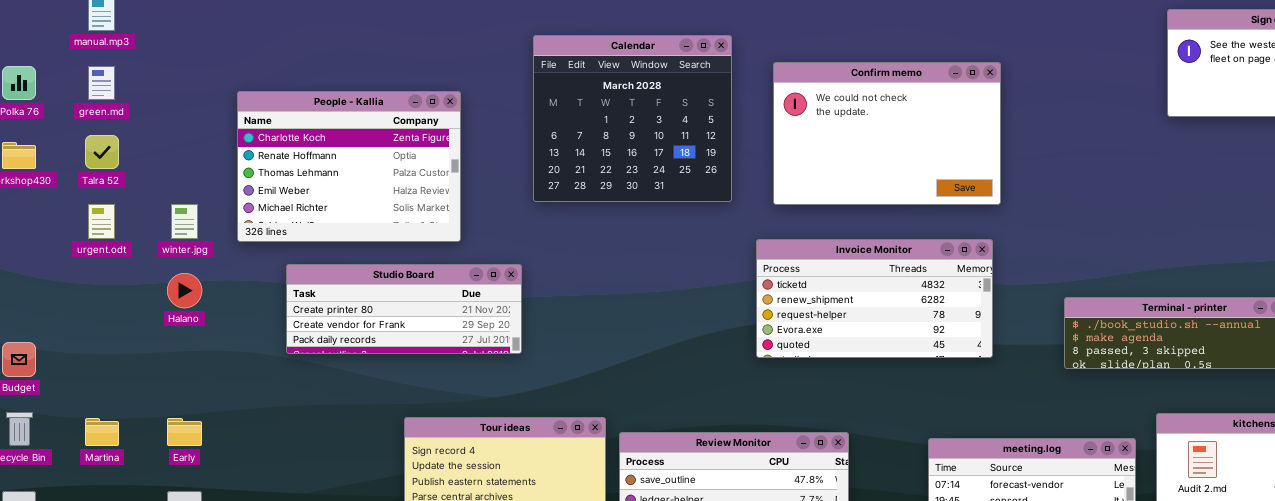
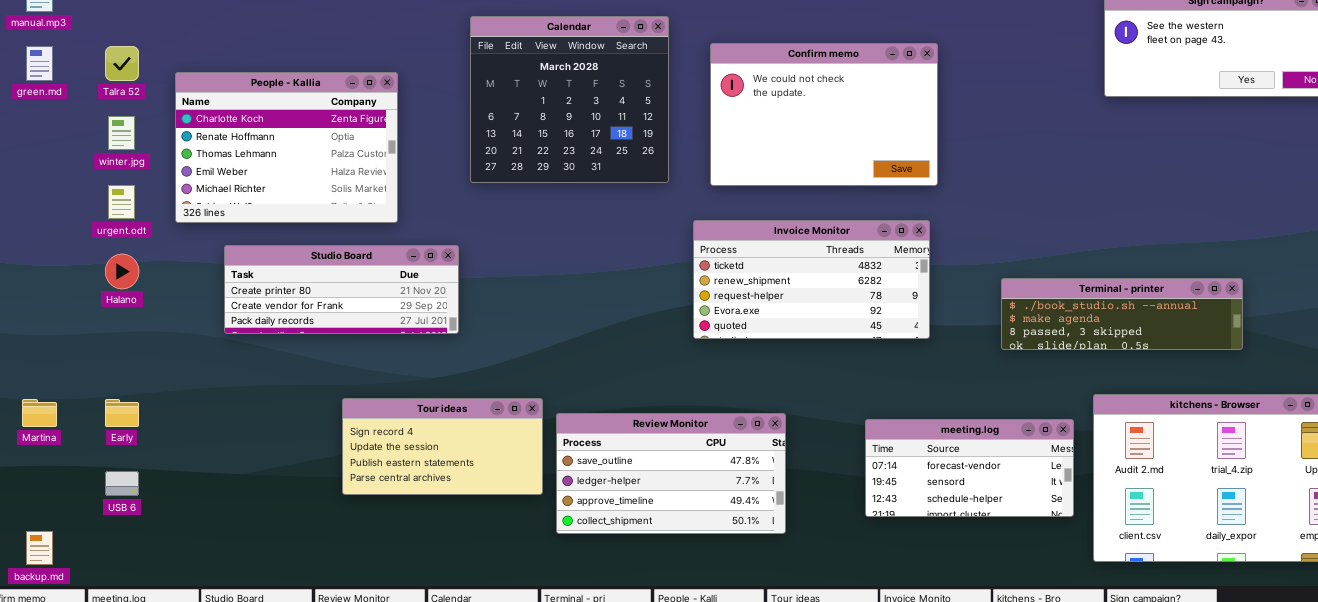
Talra 52: [85,135,119,169] -> [105,46,139,81], moved
urgent.odt: [88,204,115,239] -> [108,185,135,219], moved
winter.jpg: [171,204,198,239] -> [108,116,135,150], moved

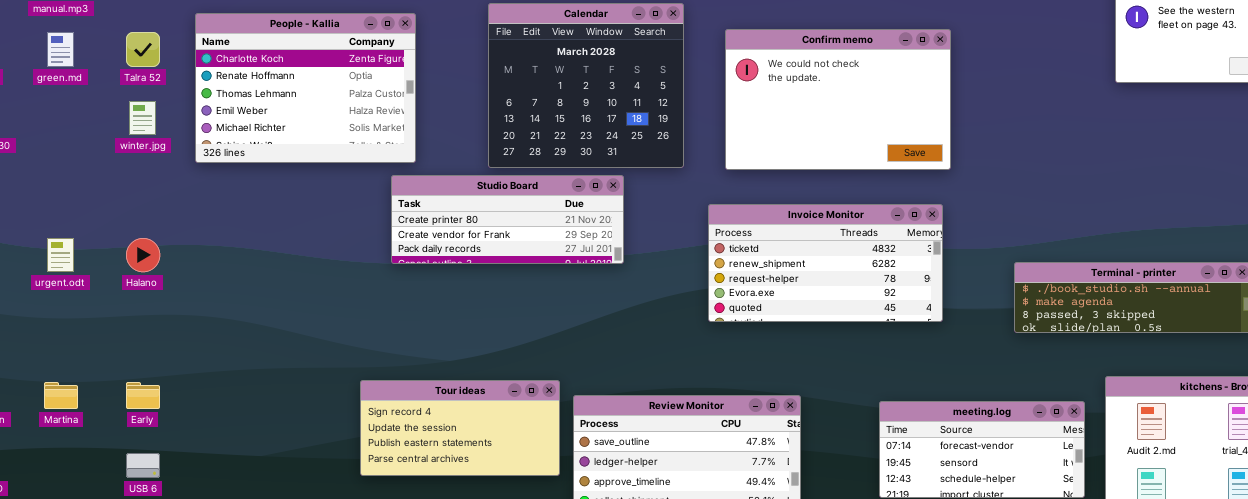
People - Kallia: [175,72,398,223] -> [195,13,416,163], moved
urgent.odt: [108,185,135,219] -> [47,238,74,272], moved
Studio Board: [224,245,459,334] -> [391,175,624,264], moved

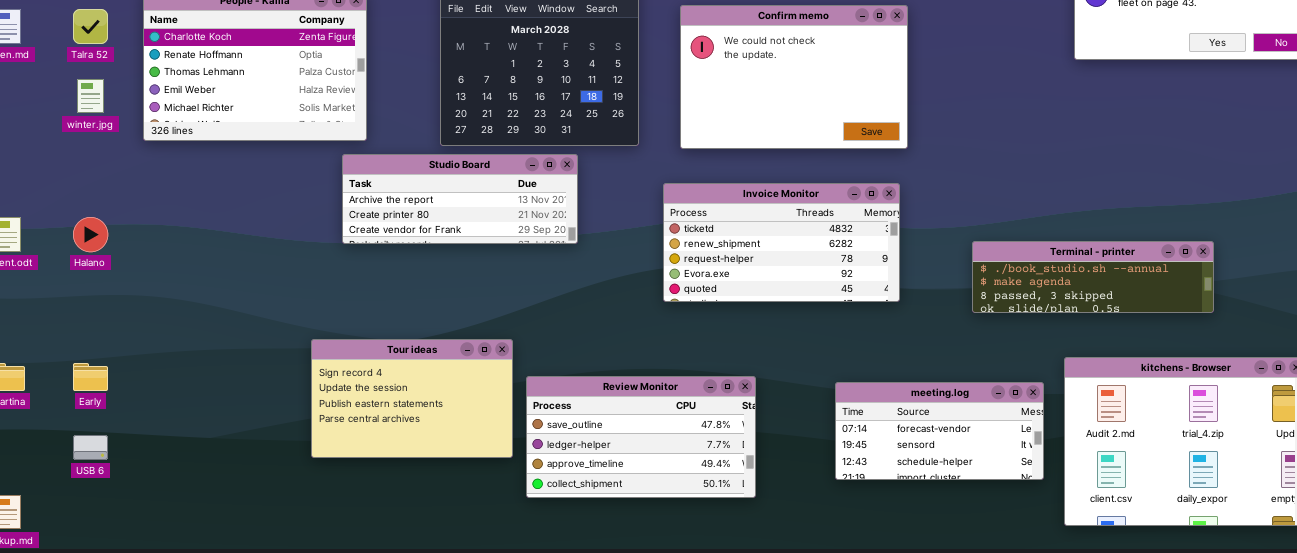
Studio Board: [391,175,624,264] -> [342,154,578,244], scrolled up 1 row
Tour ideas: [360,380,560,476] -> [311,339,513,458], resized

